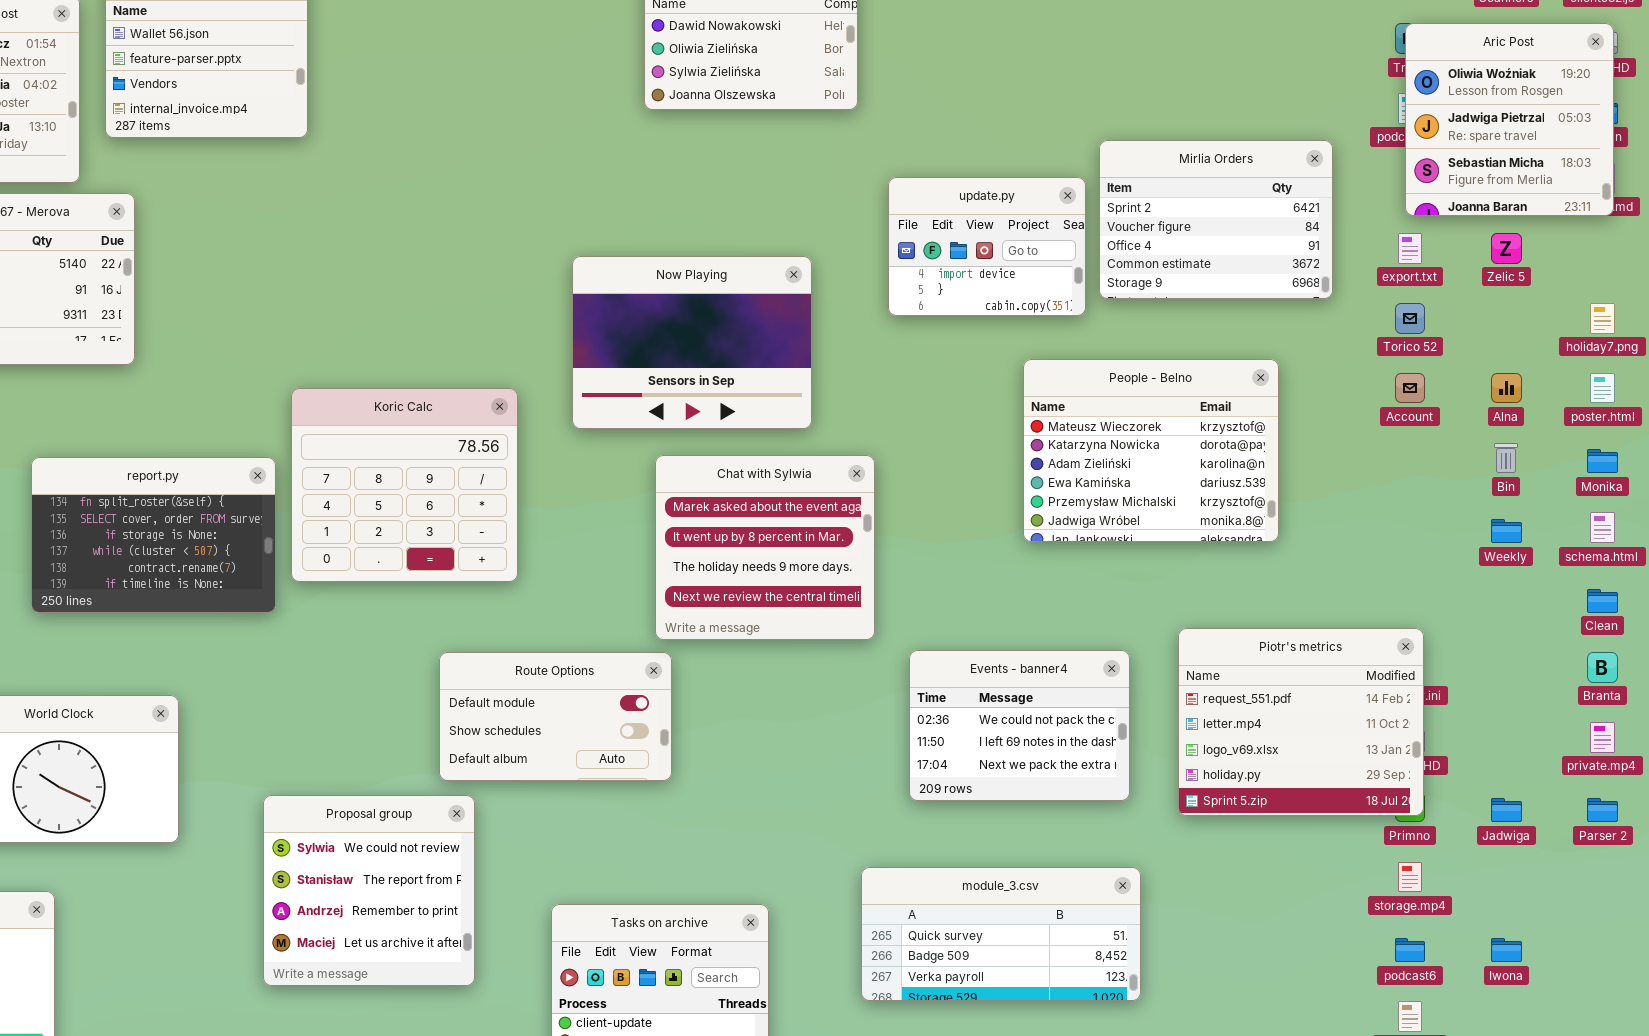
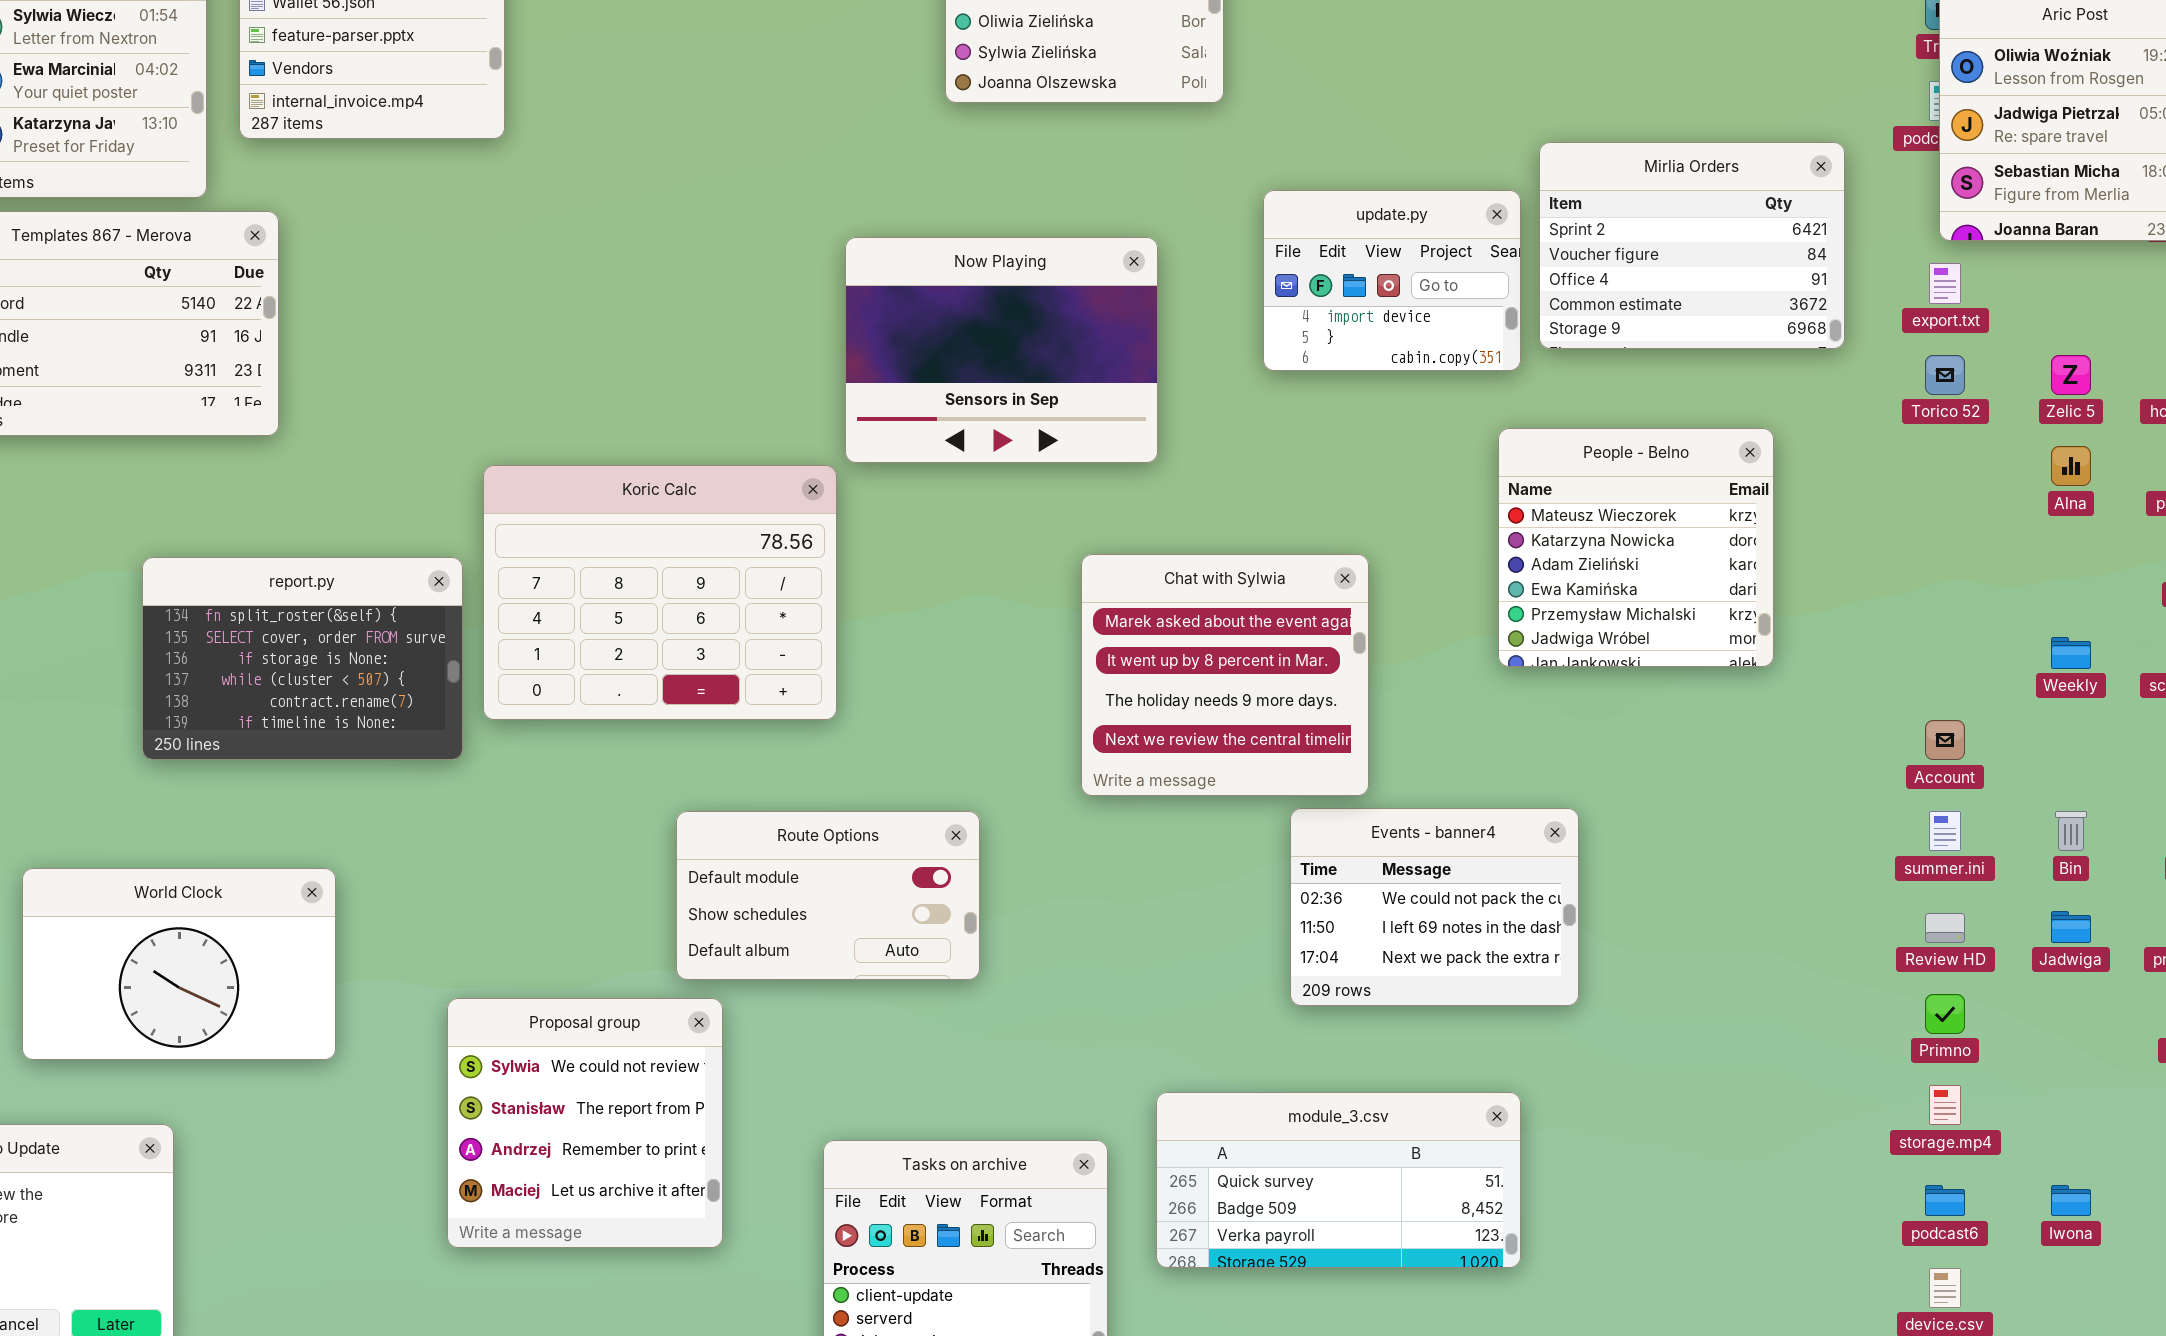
Zelic 5: [1491,233,1522,264] -> [2051,355,2091,395], moved
Now Playing: [572,256,812,429] -> [845,237,1158,463], moved
People - Belno: [1023,359,1279,542] -> [1498,428,1774,667], resized
Account: [1395,373,1425,403] -> [1925,720,1965,760], moved
Koric Calc: [291,388,518,582] -> [483,465,837,720], resized
Bin: [1494,443,1518,473] -> [2055,811,2087,851], moved
Chat with Sylwia: [655,455,875,640] -> [1081,554,1369,796], moved
Piotr's metrics: [1178,628,1424,816] -> none, closed
Jadwiga: [1491,798,1522,822] -> [2051,911,2091,943], moved
module_3.csv: [861,867,1141,1001] -> [1156,1092,1521,1268], moved

